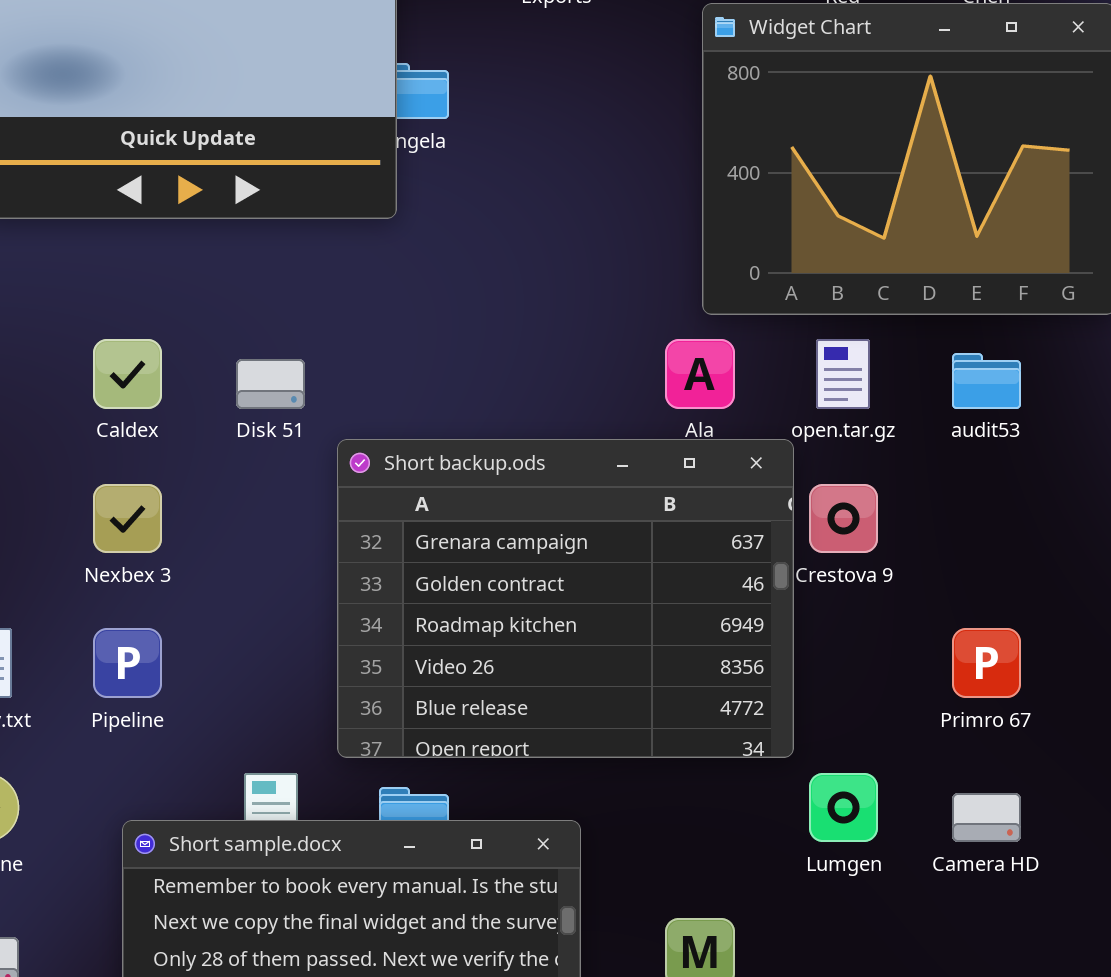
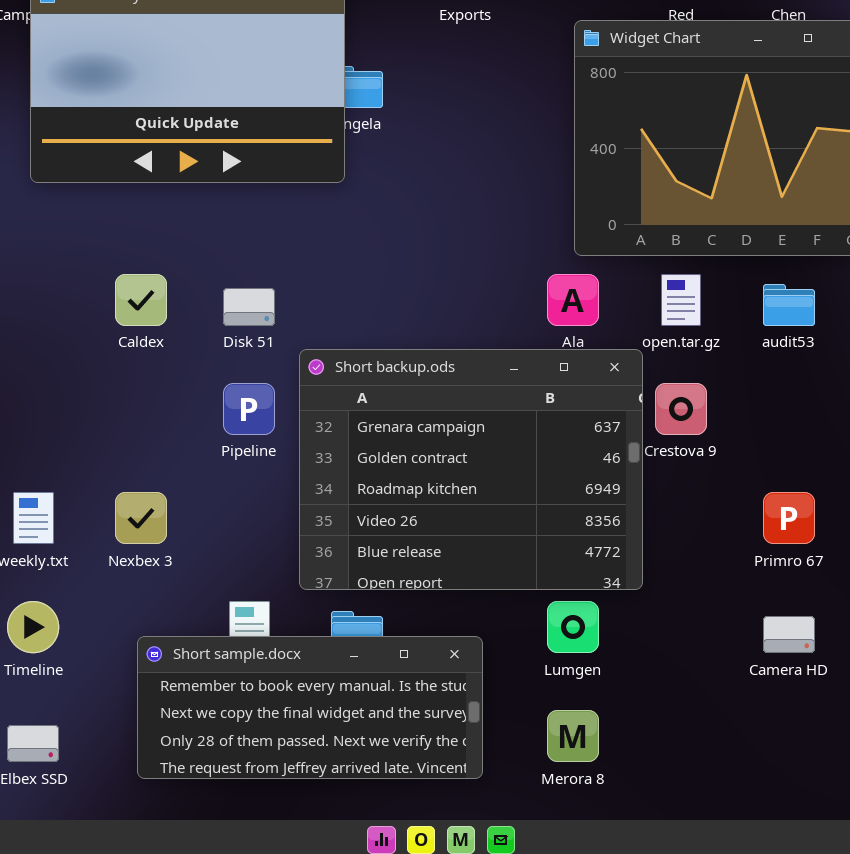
Nexbex 3: [93,484,162,553] -> [115,492,167,544], moved
Pipeline: [93,628,162,698] -> [223,383,275,435], moved
Lumgen: [809,773,878,842] -> [547,601,599,653], moved

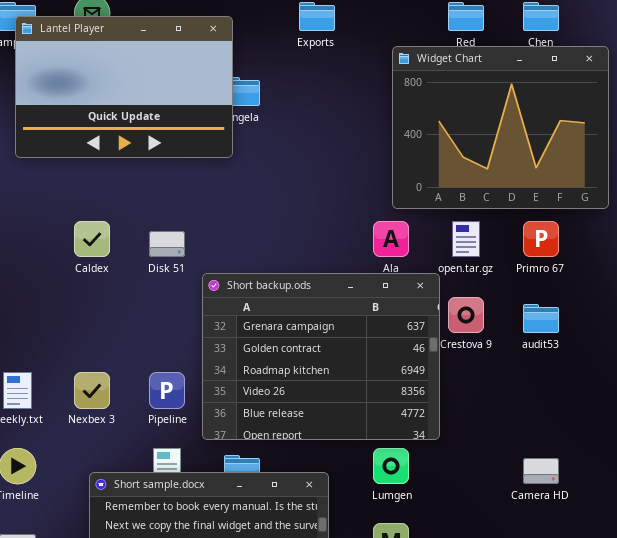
audit53: [763,284,815,326] -> [523,304,559,333], moved
Pipeline: [223,383,275,435] -> [149,372,185,409], moved
Primro 67: [763,492,815,544] -> [523,221,559,257], moved

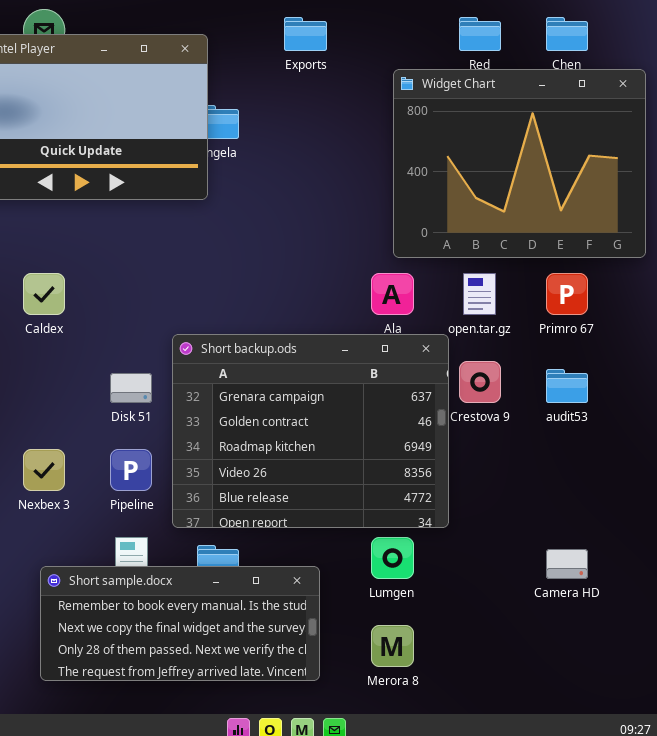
Disk 51: [149,231,185,257] -> [110,373,152,403], moved

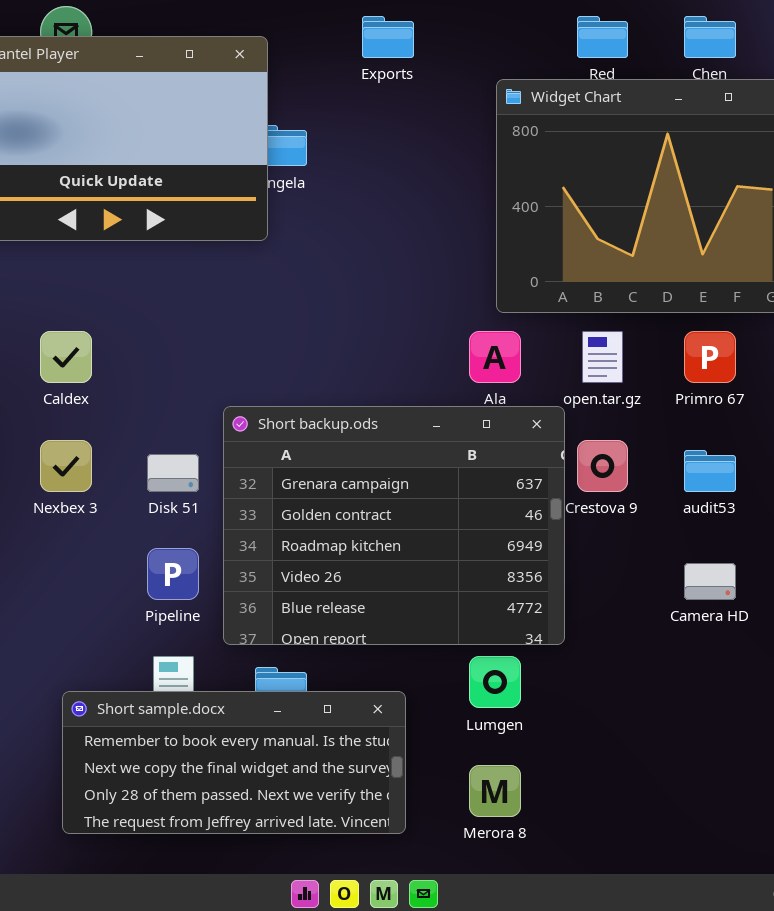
Nexbex 3: [23,449,65,491] -> [40,440,92,492], moved
Camera HD: [546,549,588,579] -> [684,563,736,600], moved

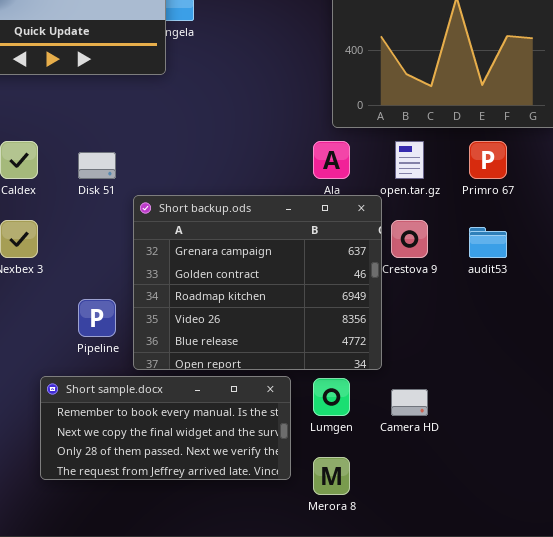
Disk 51: [147,454,199,492] -> [78,152,116,179], moved
Camera HD: [684,563,736,600] -> [391,389,428,416], moved
Short sample.docx: [62,691,406,834] -> [40,376,291,480], moved

